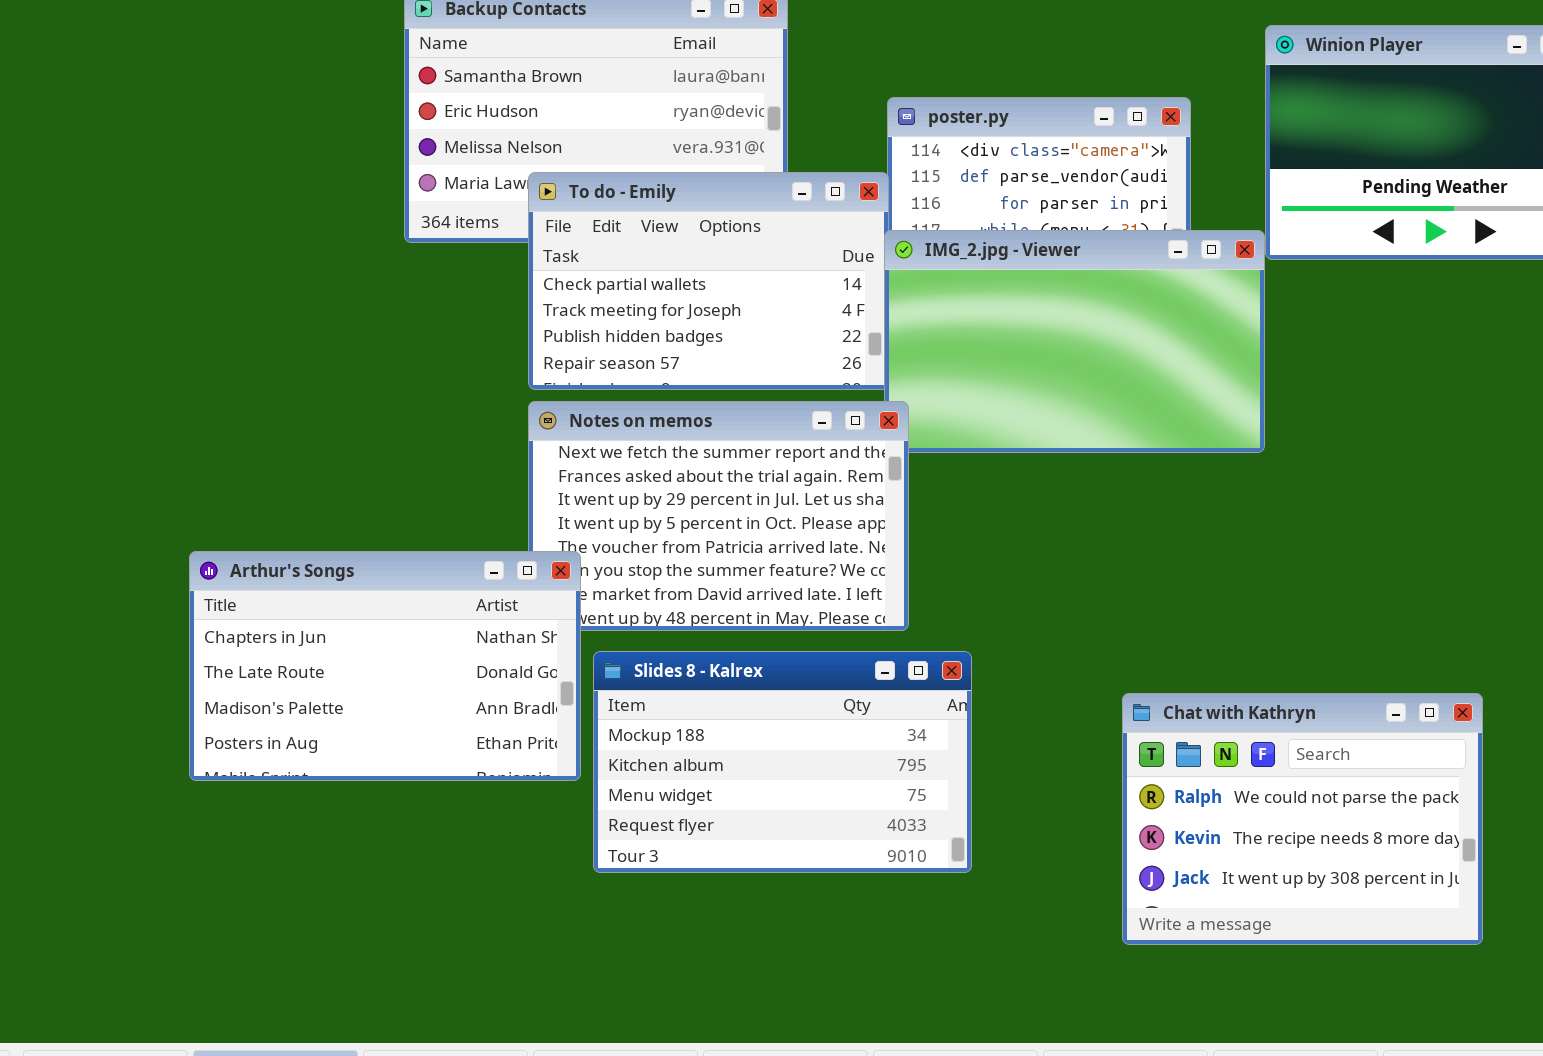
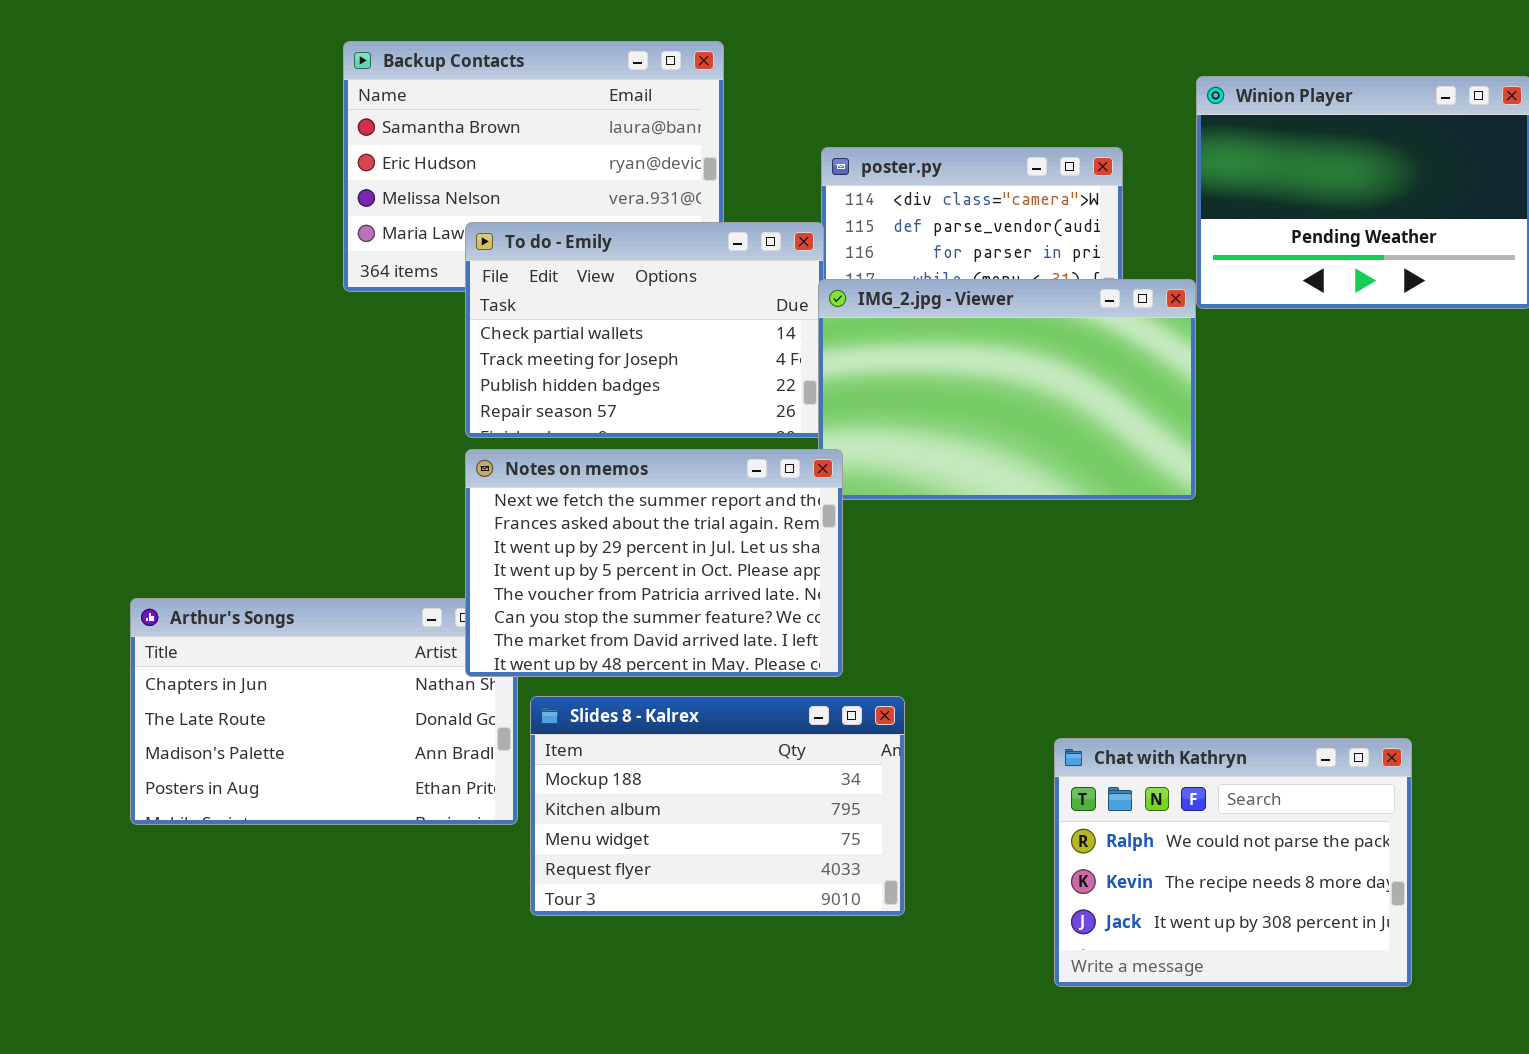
Notes on memos: [528,401,909,631] -> [465,449,843,677], raised

